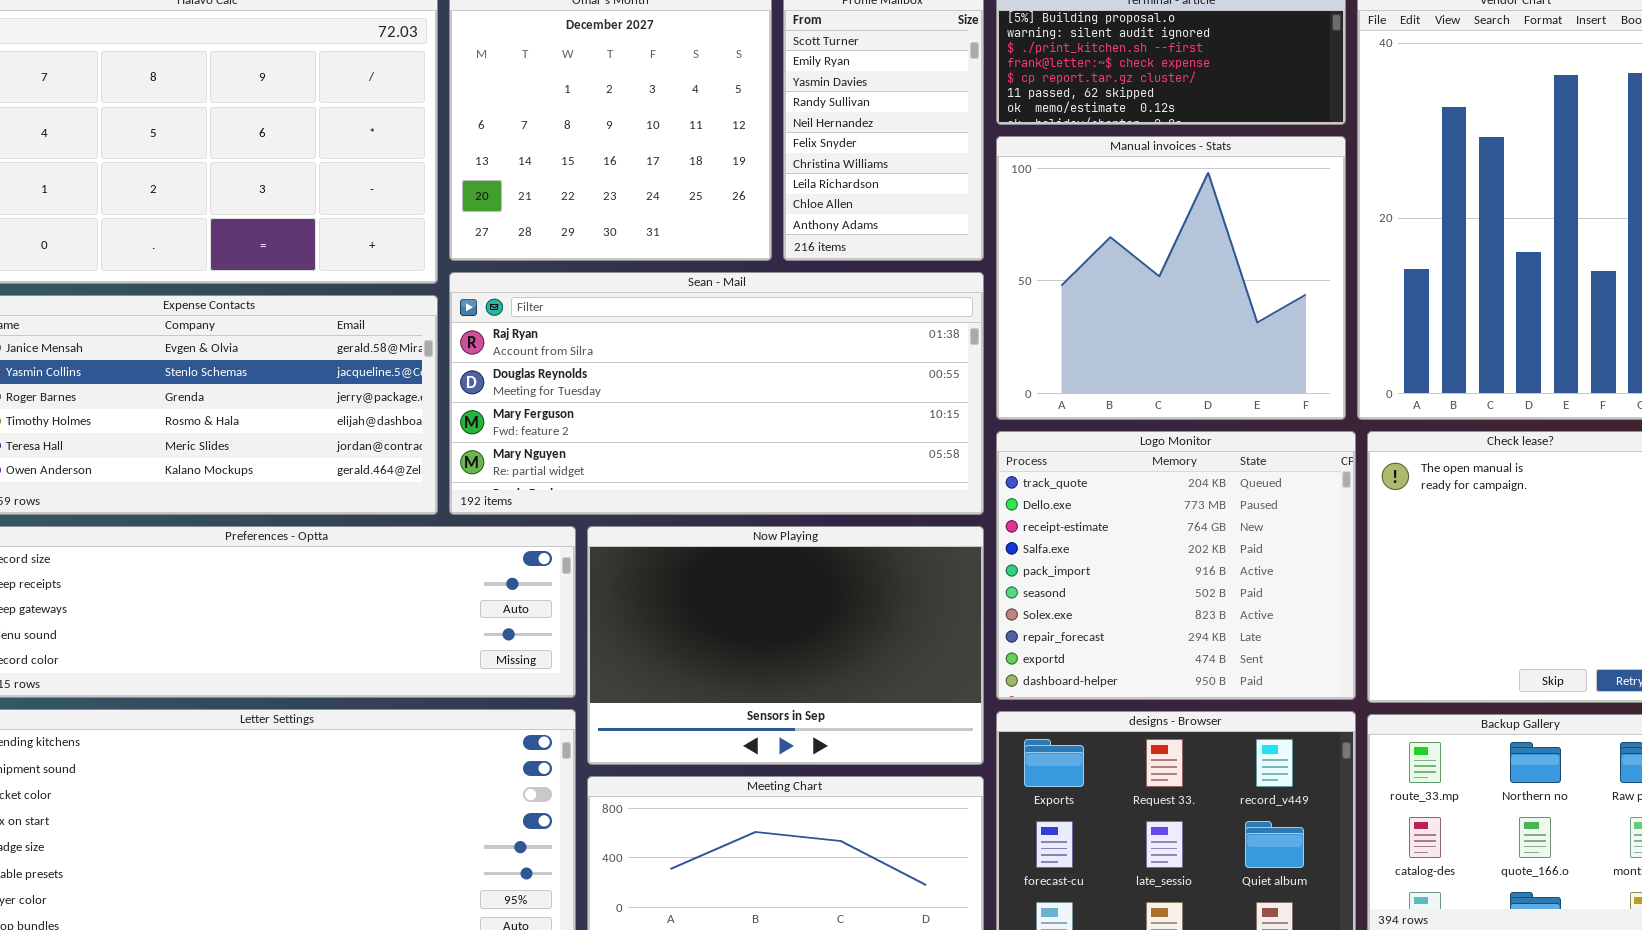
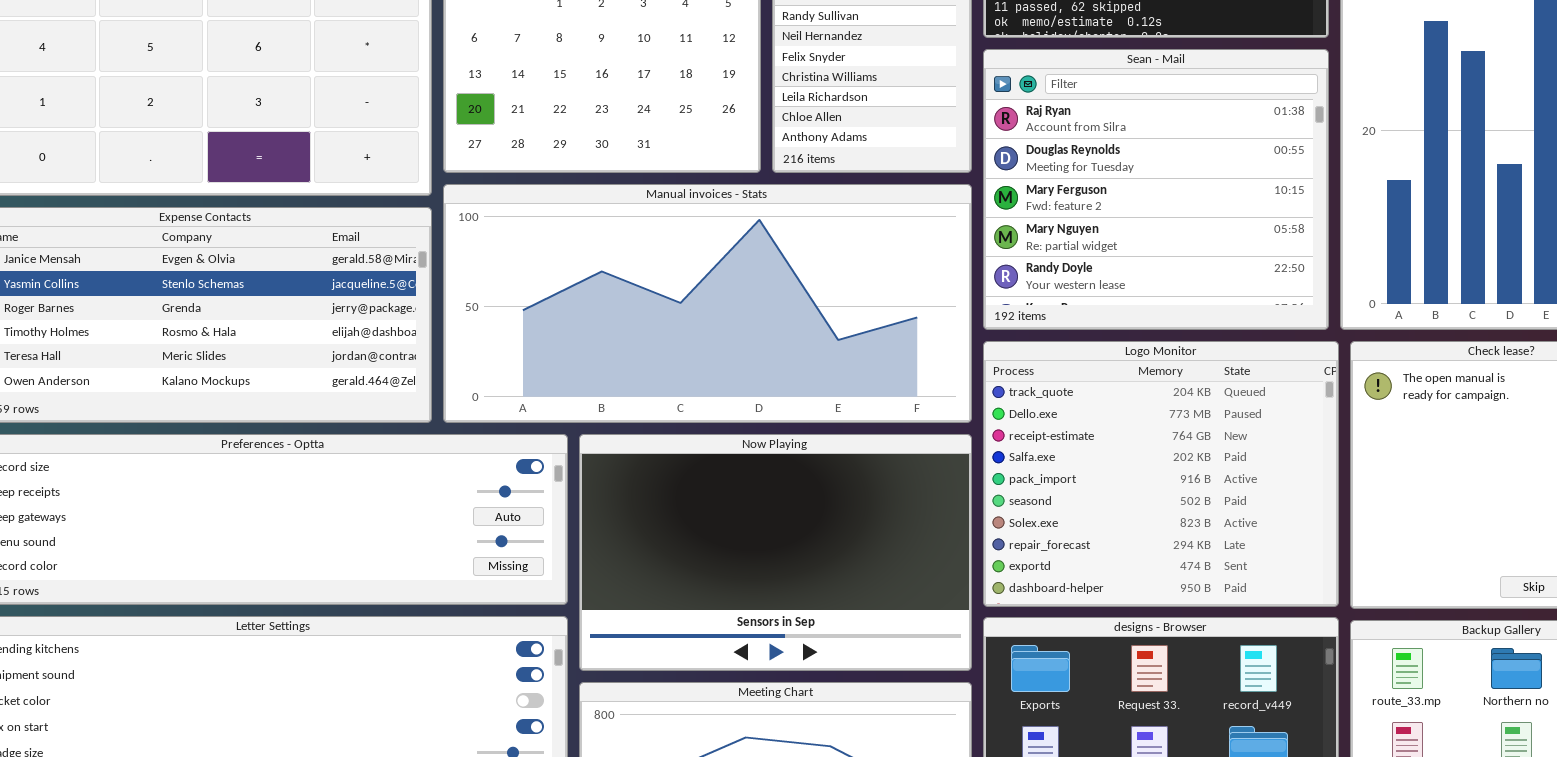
Manual invoices - Stats: [996,136,1346,420] -> [443,184,972,423], moved, resized
Sean - Mail: [449,272,984,515] -> [983,49,1329,330], moved, resized

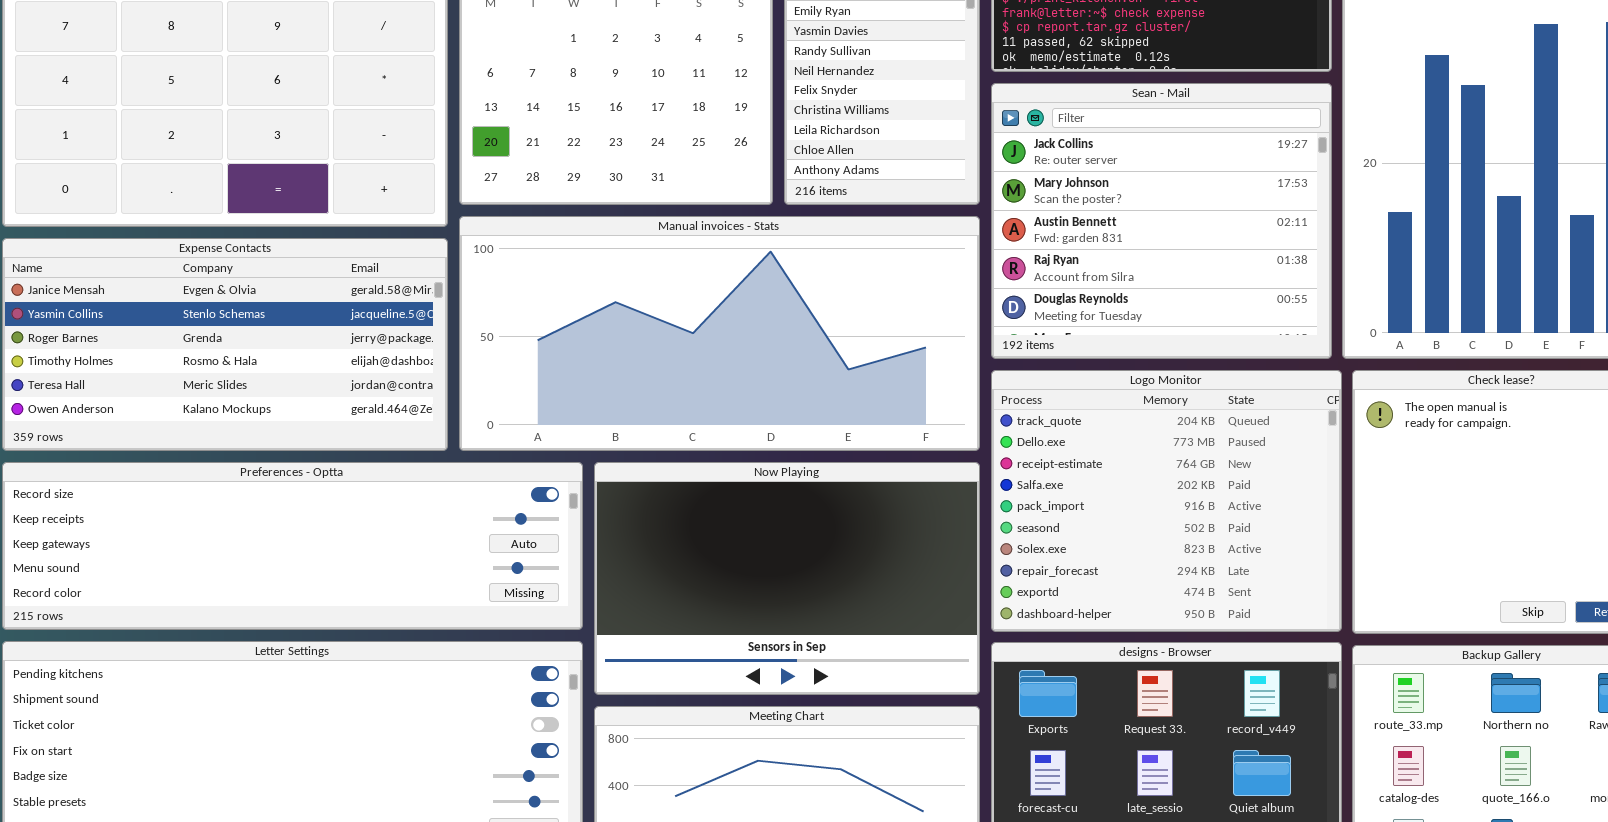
Sean - Mail: [983,49,1329,330] -> [991,83,1332,359], scrolled up 3 rows

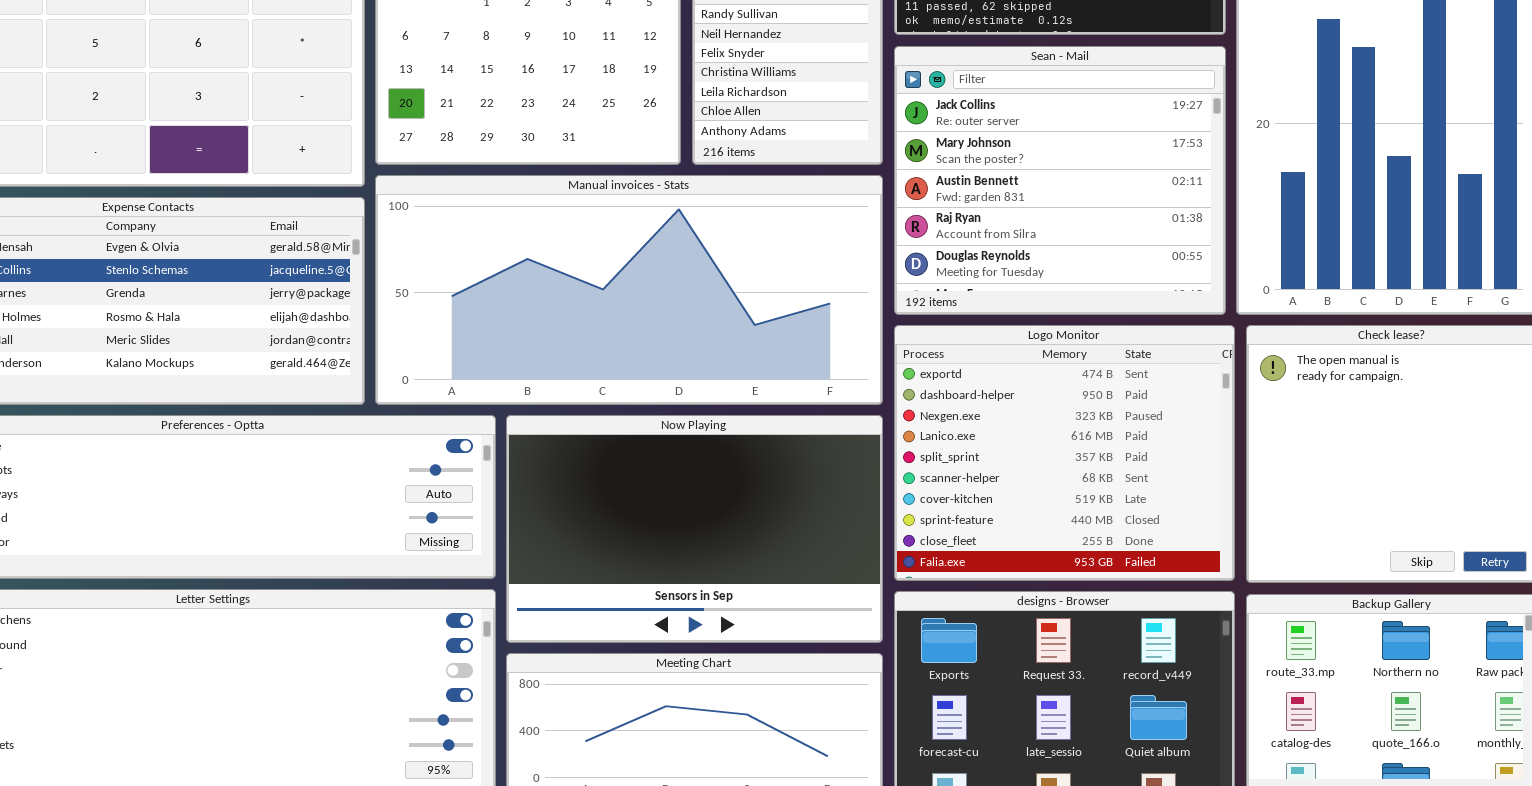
Logo Monitor: [991,370,1342,632] -> [894,325,1235,581], scrolled down 8 rows

